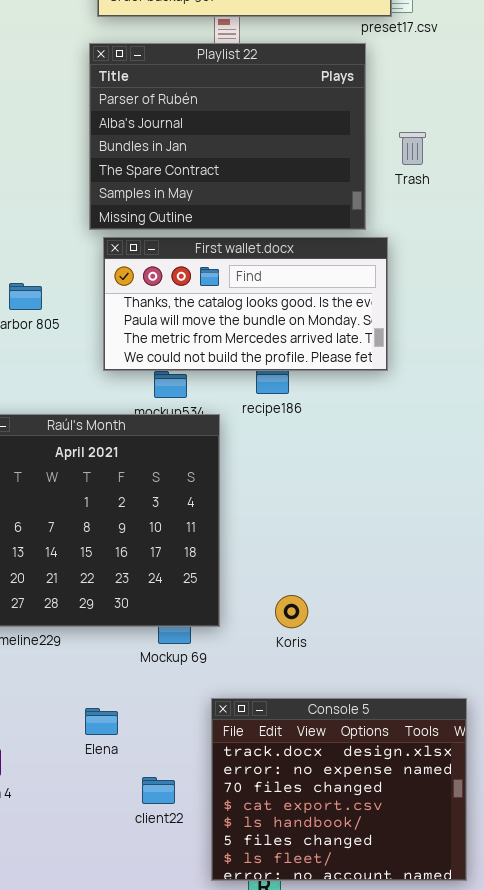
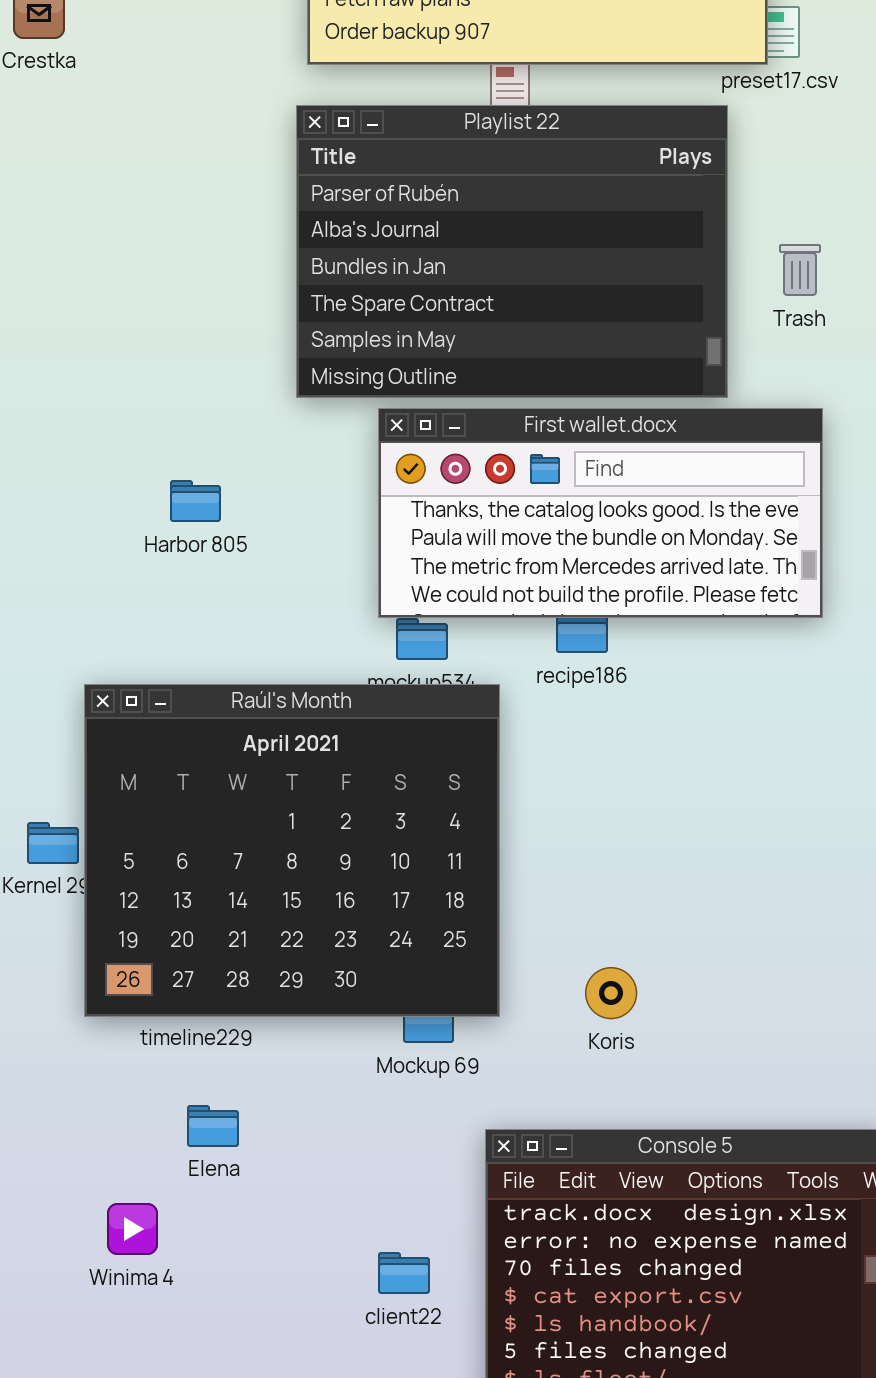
First wallet.docx: [103,237,388,371] -> [378,408,823,618], moved
Elena: [85,708,118,735] -> [187,1105,239,1147], moved

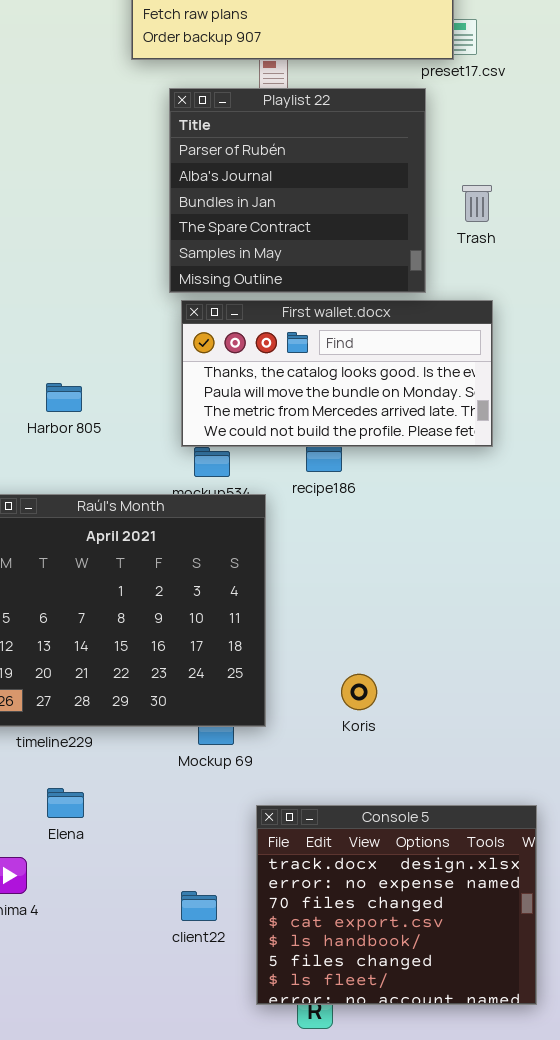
Playlist 22: [296,105,728,398] -> [169,88,426,293], resized
Harbor 805: [170,480,221,522] -> [46,383,82,412], moved
Koris: [585,967,637,1019] -> [341,674,377,710], moved

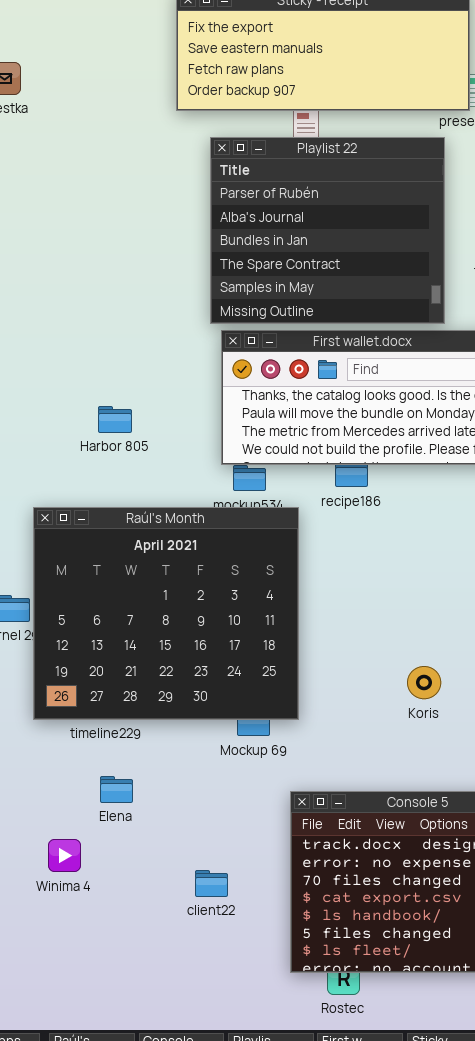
Koris: [341,674,377,710] -> [407,666,441,699], moved
client22: [181,891,217,921] -> [195,870,228,897], moved

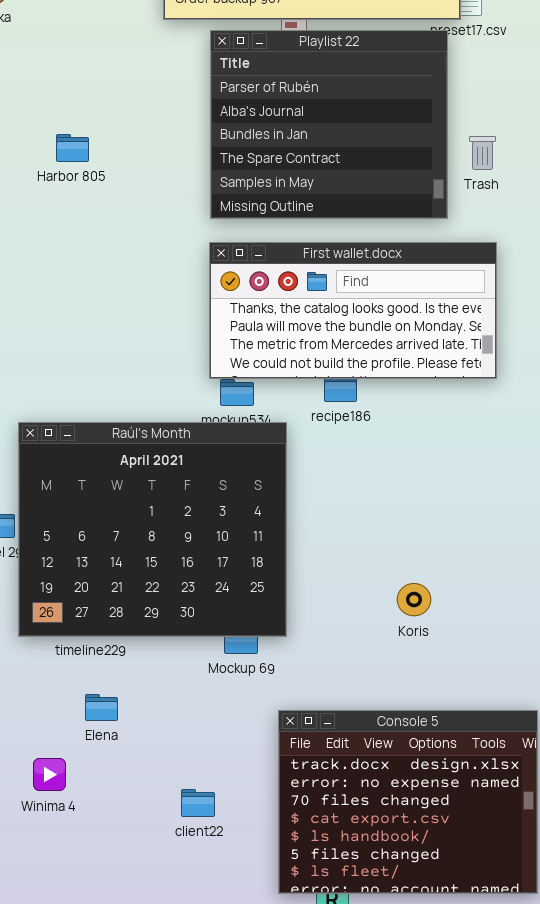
Playlist 22: [210,137,445,324] -> [210,30,448,219], moved
Harbor 805: [98,406,132,433] -> [56,134,89,162], moved

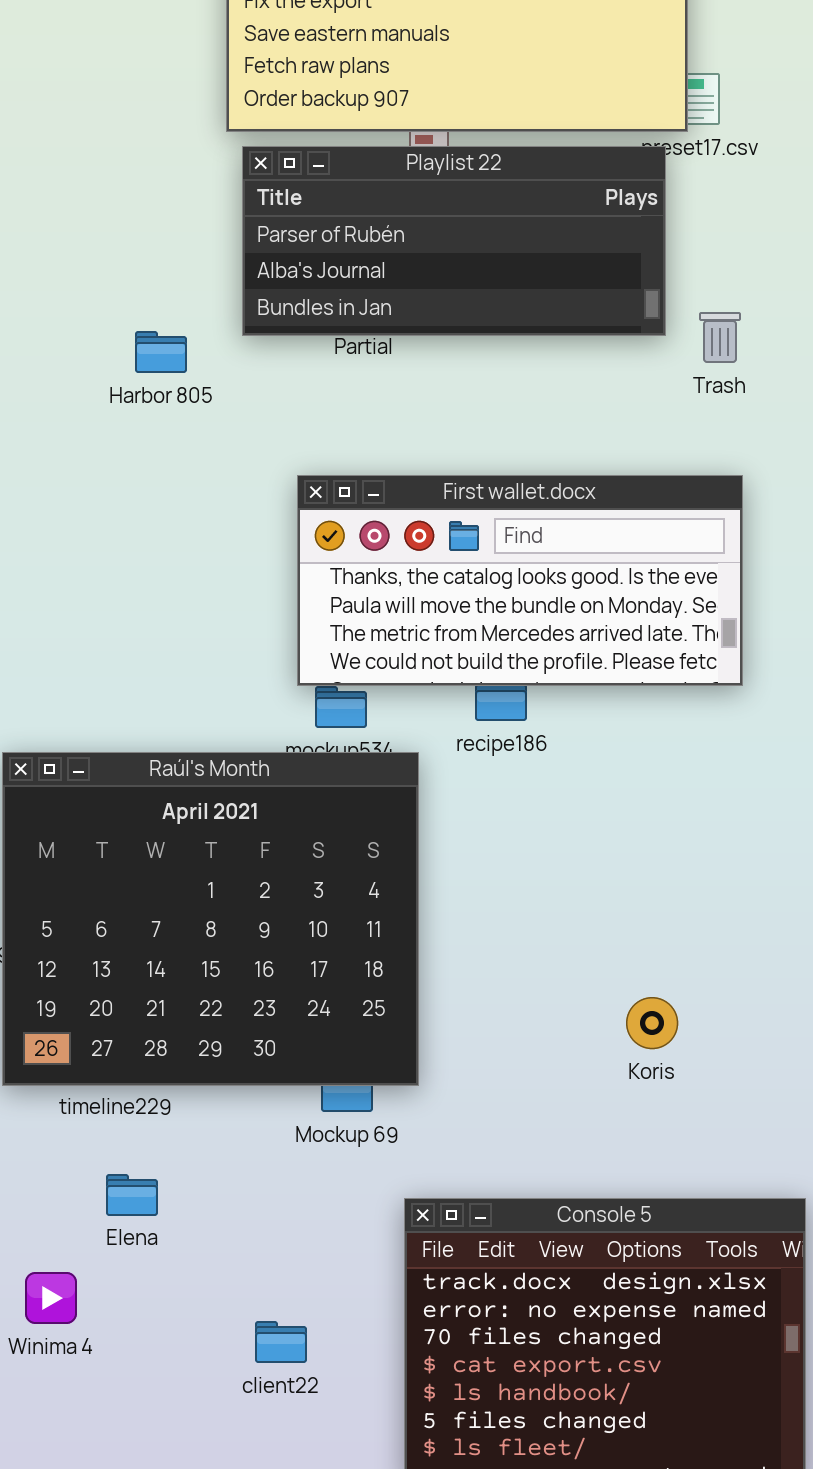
Playlist 22: [210,30,448,219] -> [242,146,666,336], resized
Harbor 805: [56,134,89,162] -> [135,331,187,373], moved
Koris: [397,583,431,616] -> [626,997,678,1049], moved

